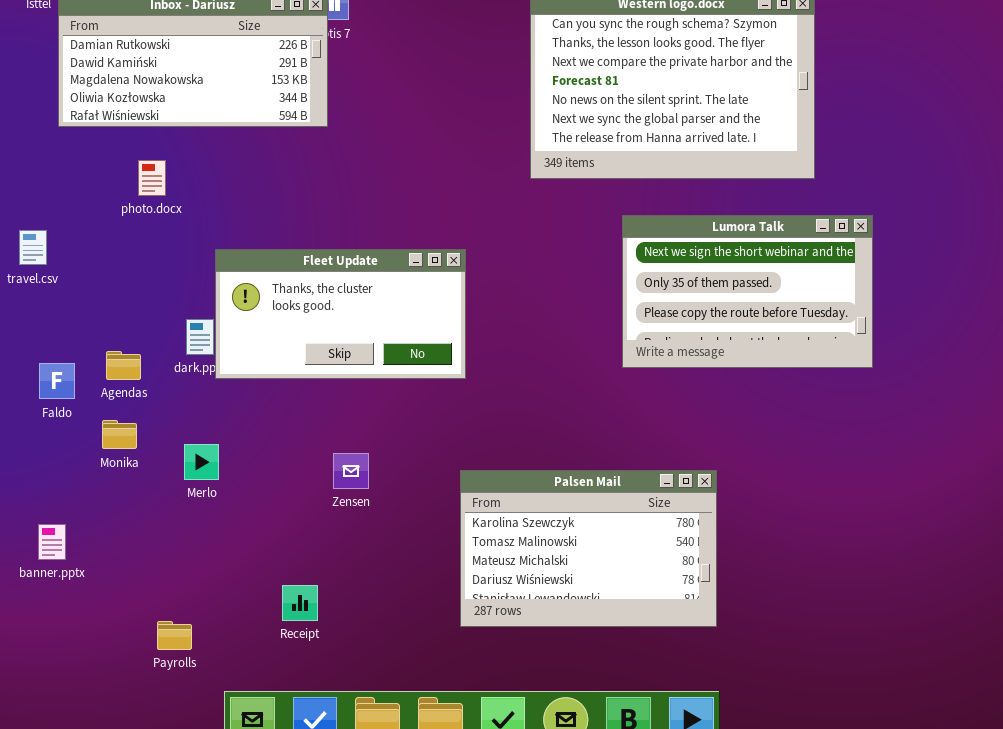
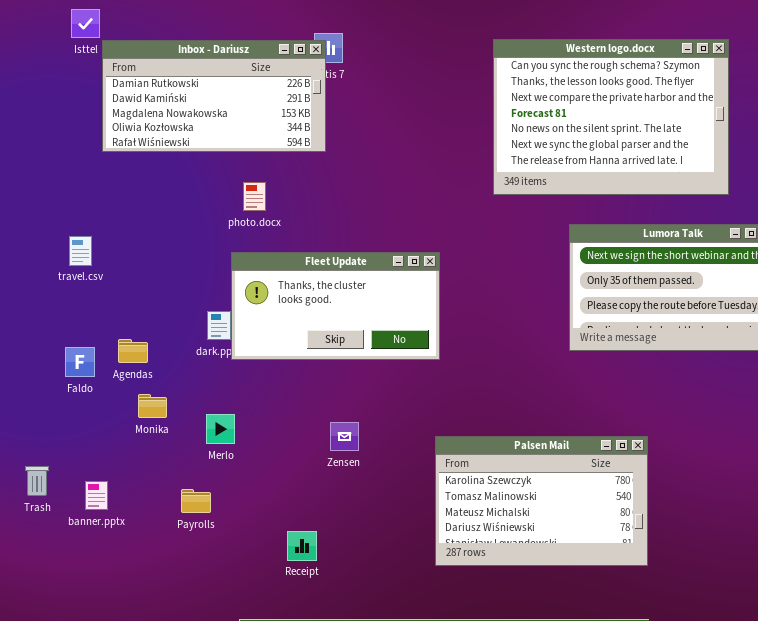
photo.docx: [138,160,166,196] -> [243,182,266,211], moved
Agendas: [106,351,141,380] -> [118,339,148,363], moved
Faldo: [39,363,75,399] -> [65,347,95,377], moved
Payrolls: [157,621,192,650] -> [181,489,211,513], moved

